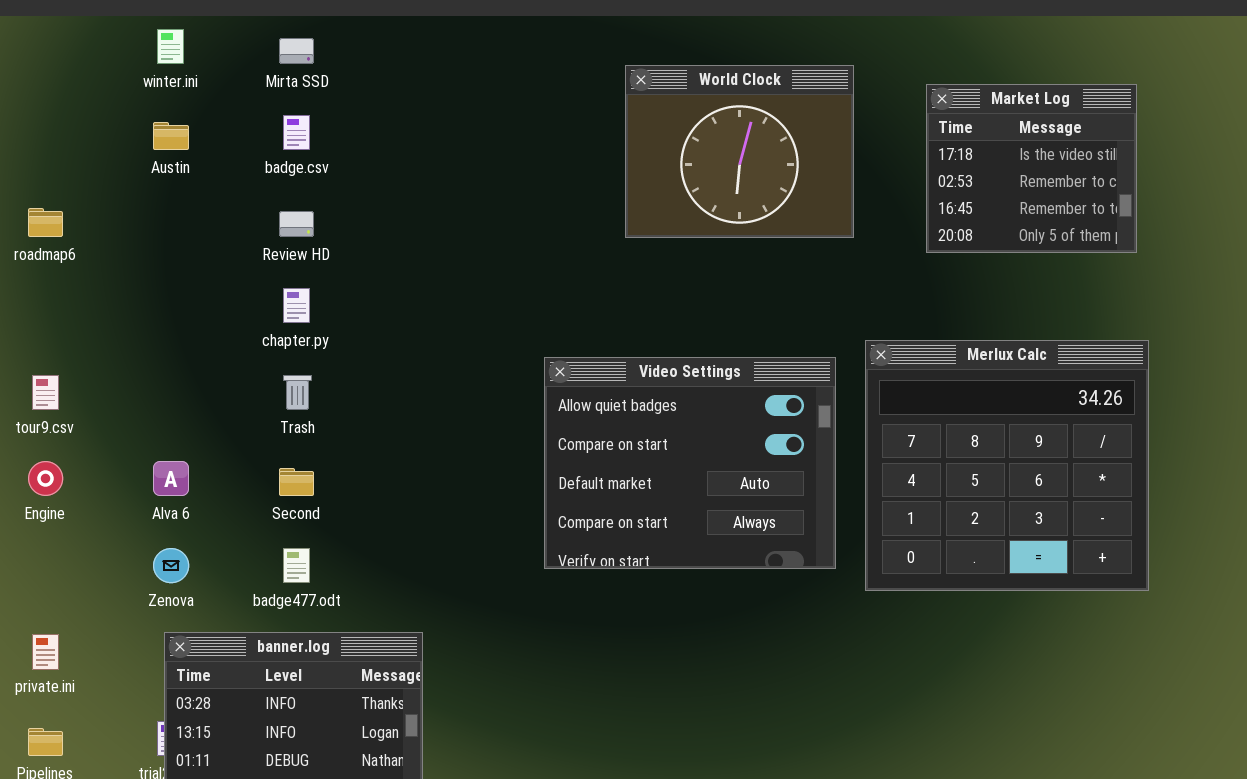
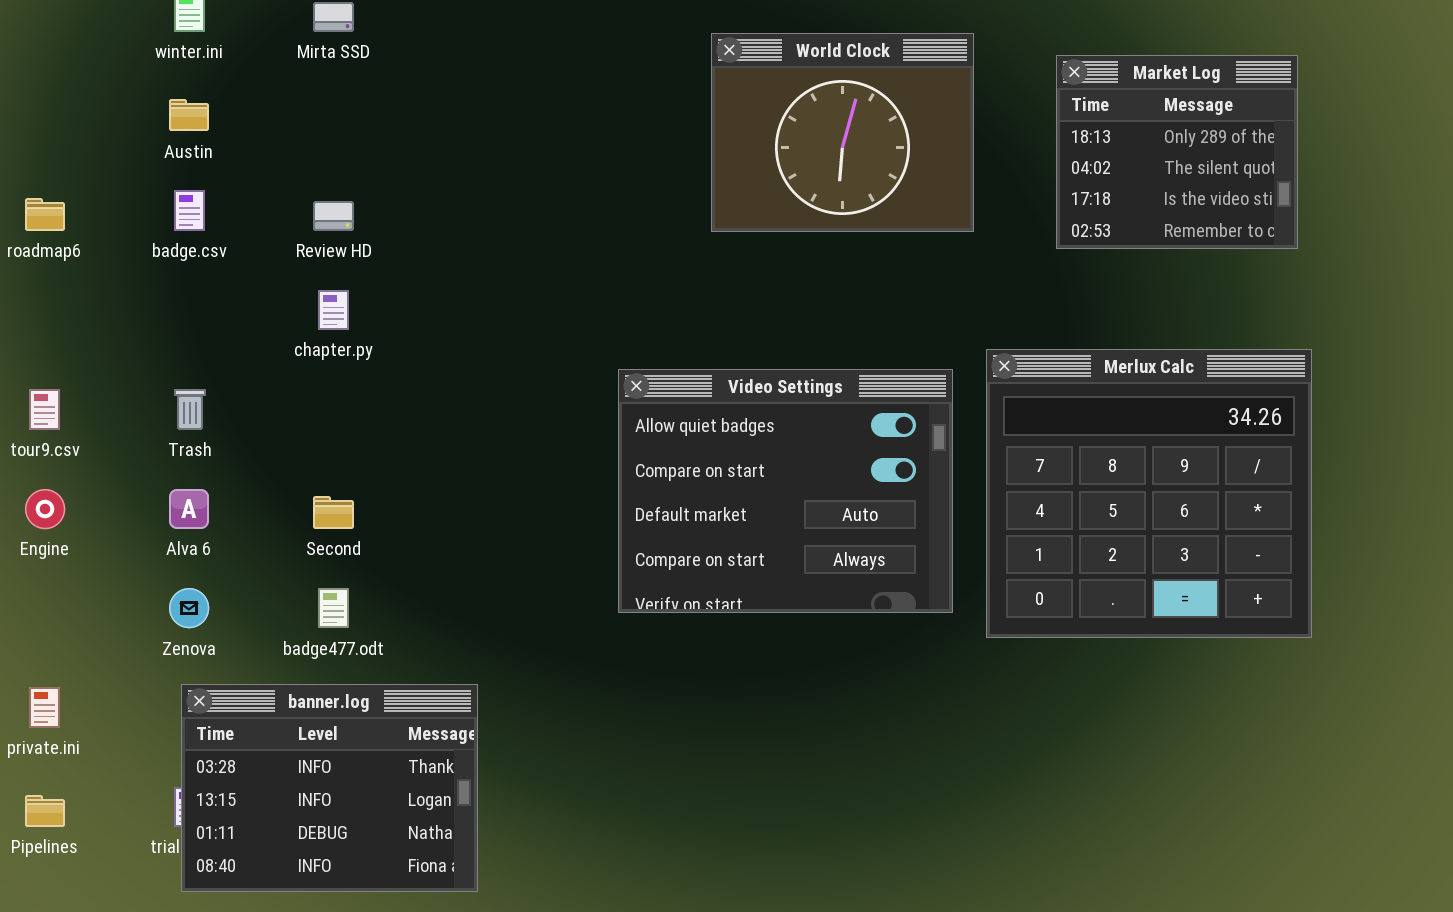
Market Log: [926,84,1137,253] -> [1056,55,1298,249], scrolled up 2 rows
badge.csv: [283,115,310,150] -> [174,190,205,231], moved
Trash: [283,375,312,410] -> [174,389,206,430], moved

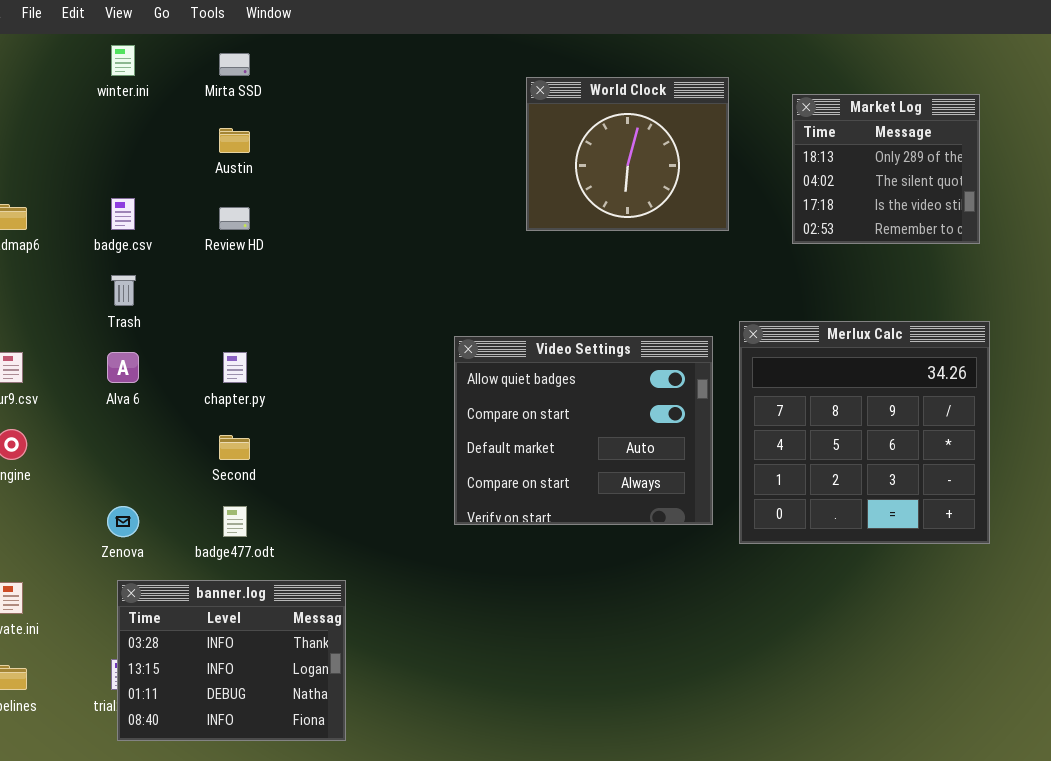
Austin: [169,99,209,131] -> [219,128,250,153], moved
chapter.py: [318,290,349,330] -> [223,352,247,383], moved
Trash: [174,389,206,430] -> [111,275,136,306], moved
Alva 6: [169,489,209,529] -> [107,352,139,383], moved

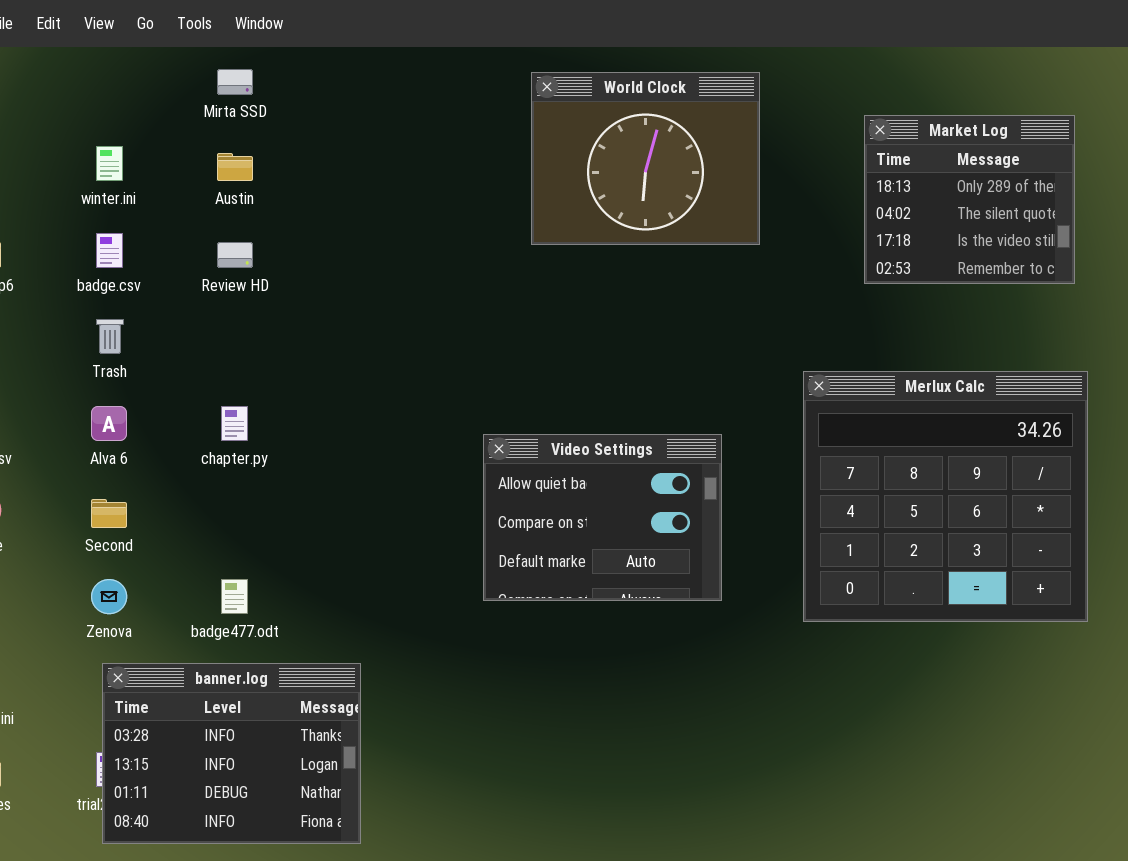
winter.ini: [111,45,135,76] -> [96,146,123,181], moved
World Clock: [526,77,729,231] -> [531,72,760,245], moved
Video Settings: [454,336,713,525] -> [483,434,722,601], resized
Second: [219,435,250,460] -> [91,499,127,528], moved

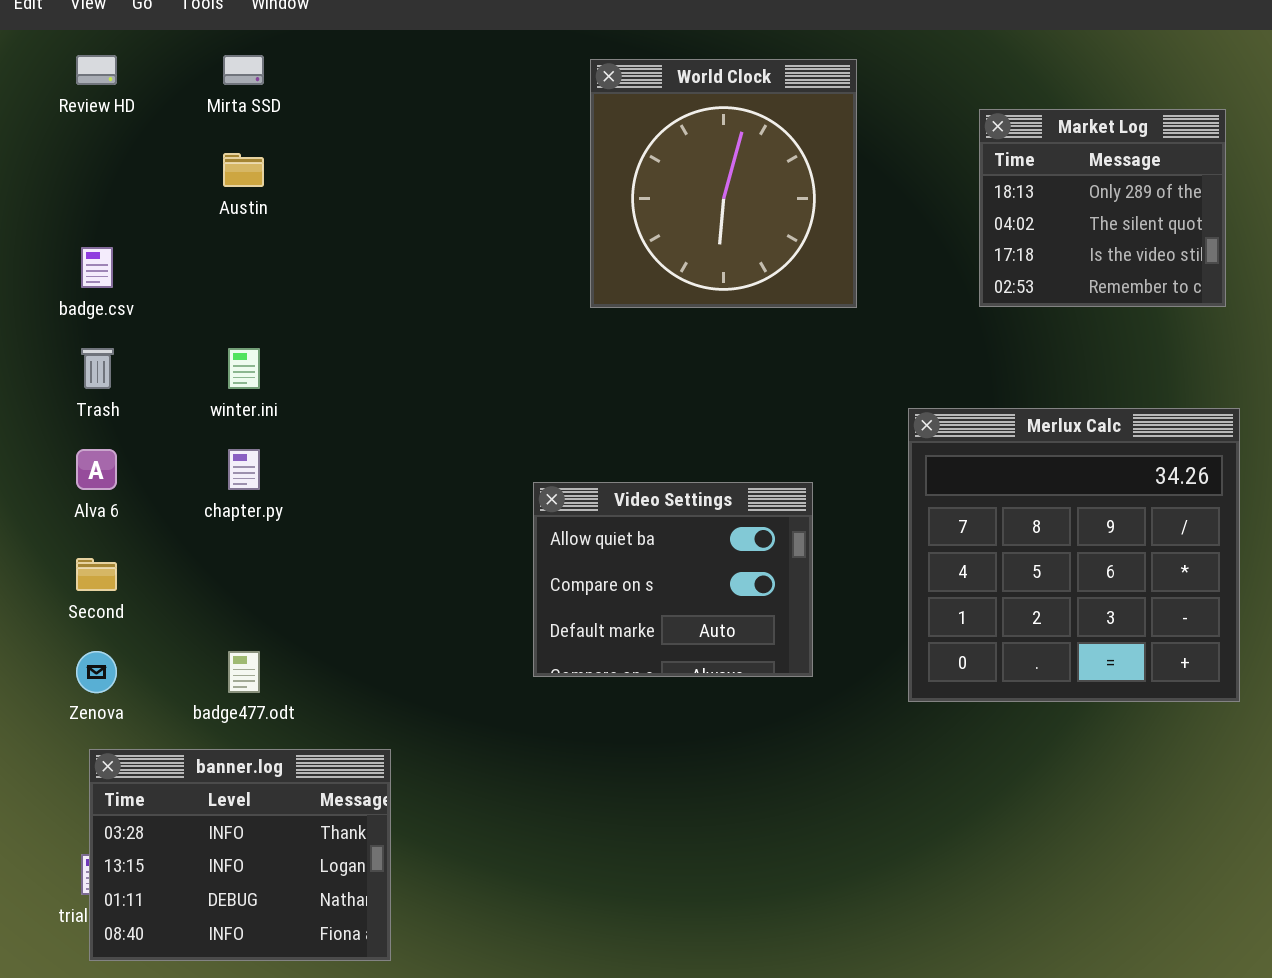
World Clock: [531,72,760,245] -> [590,59,857,308], resized
winter.ini: [96,146,123,181] -> [228,348,260,389], moved
Review HD: [217,242,253,268] -> [76,55,117,85], moved

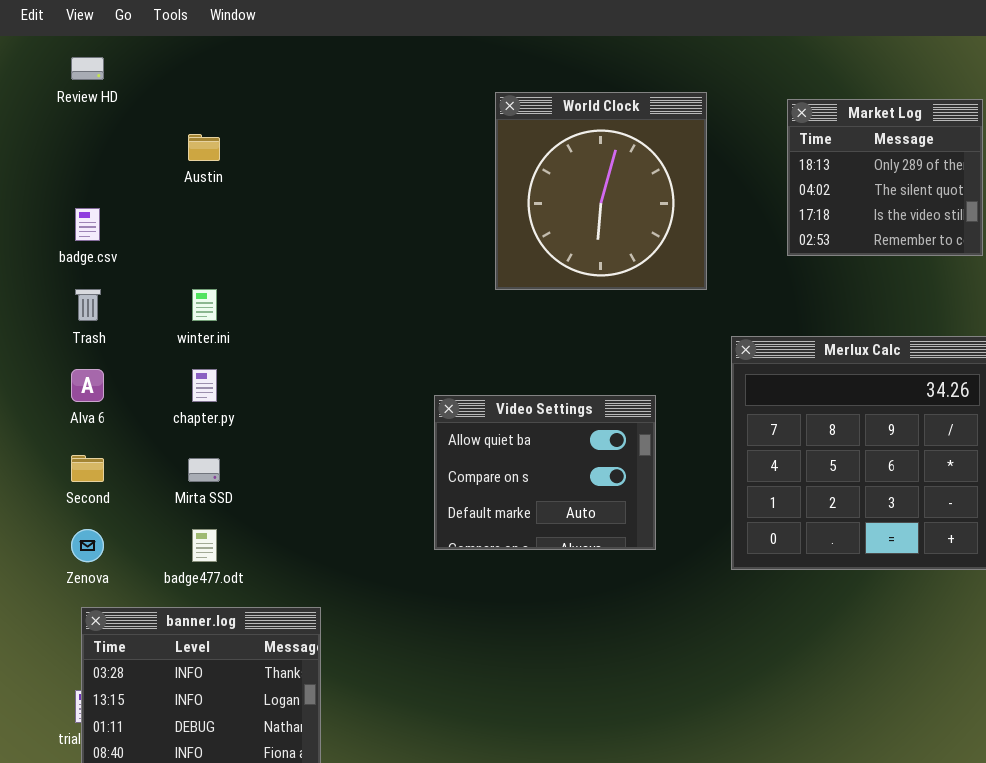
Mirta SSD: [223,55,264,85] -> [188,458,220,482], moved
World Clock: [590,59,857,308] -> [495,92,707,290], moved

